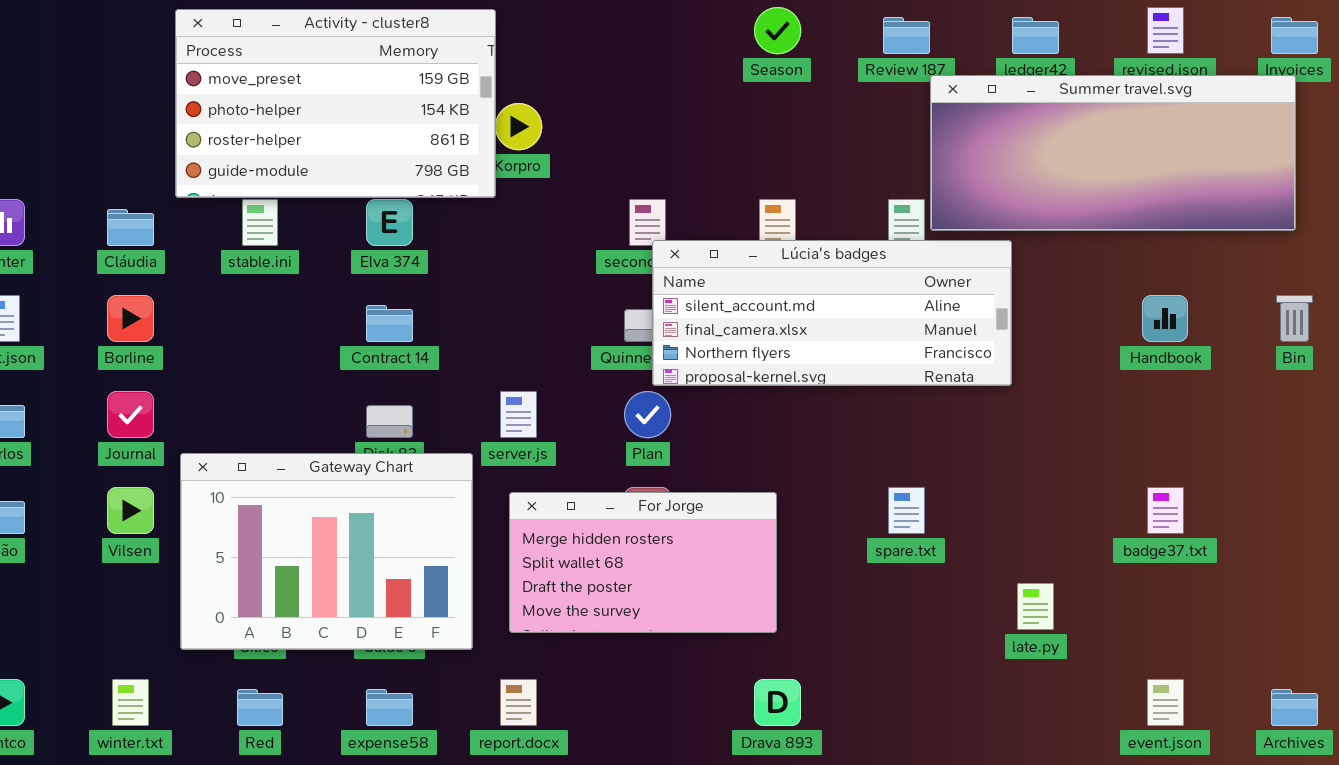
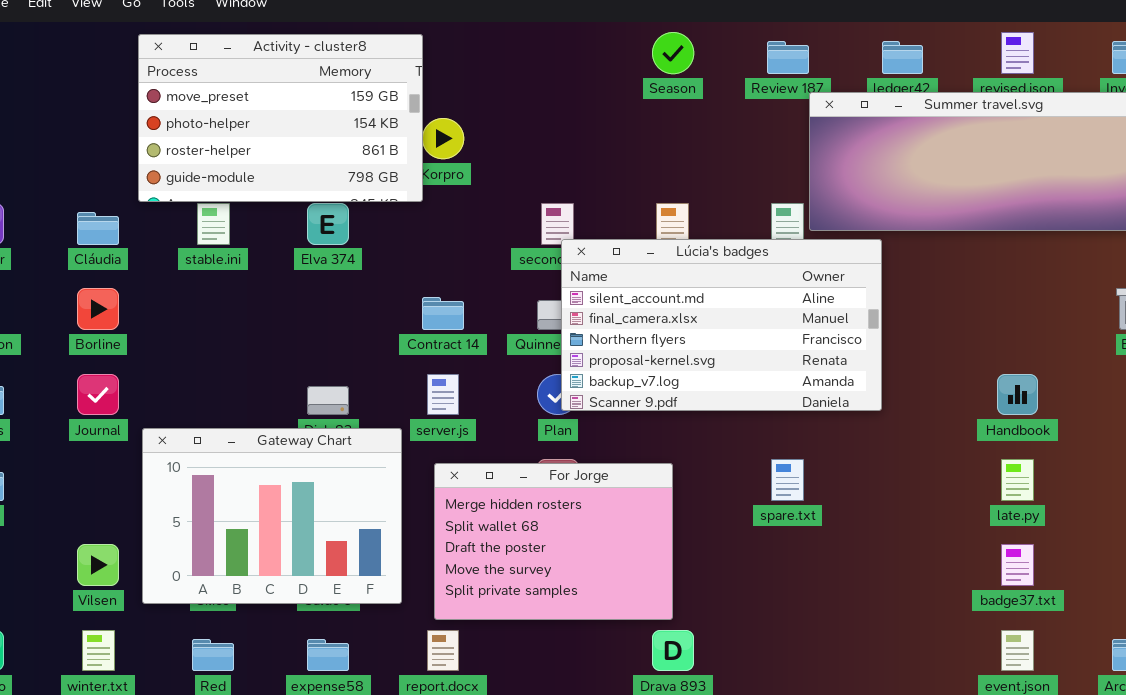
Lúcia's badges: [652,240,1012,386] -> [561,239,882,411], resized
Handbook: [1142,295,1188,342] -> [997,374,1038,415], moved
Contract 14: [366,305,413,342] -> [422,297,464,330], moved
Vilsen: [107,487,154,534] -> [77,544,119,586], moved
badge37.txt: [1147,487,1184,534] -> [1001,544,1034,586], moved
For Jorge: [509,492,777,633] -> [434,463,673,620], resized
late.py: [1017,583,1054,630] -> [1001,459,1034,501], moved

